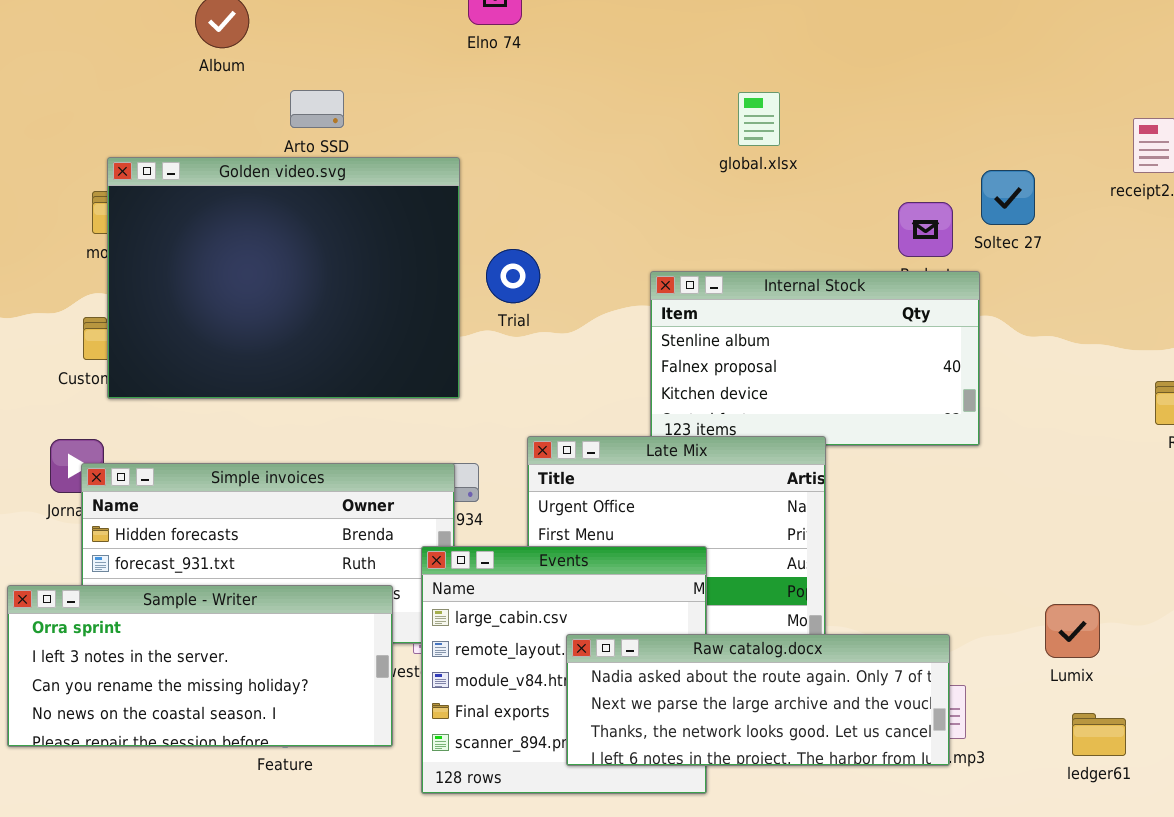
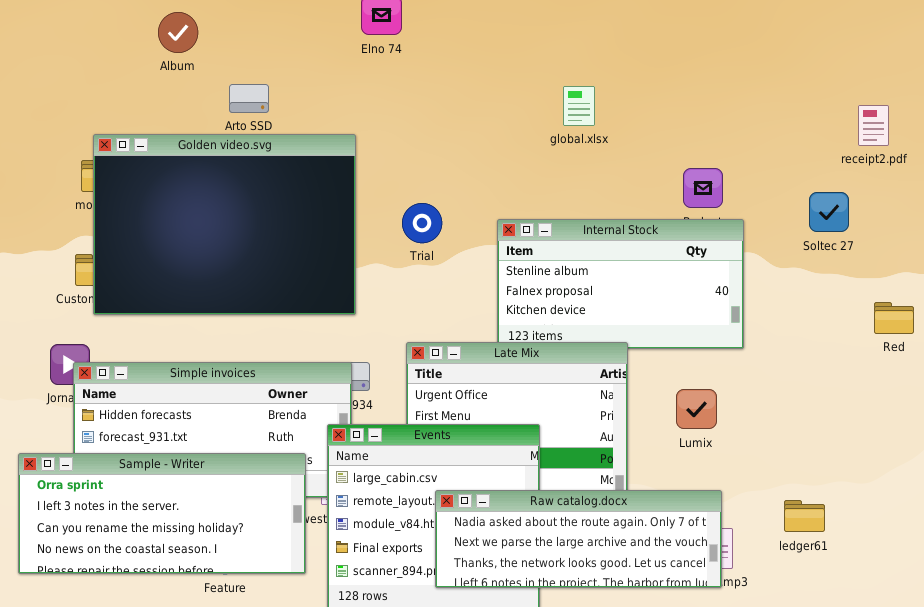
Soltec 27: [981,170,1035,225] -> [809,192,849,232], moved
Trial: [486,249,540,303] -> [402,203,442,243], moved
Lumix: [1045,604,1100,658] -> [676,389,717,429], moved
ledger61: [1072,713,1126,756] -> [784,500,825,532], moved

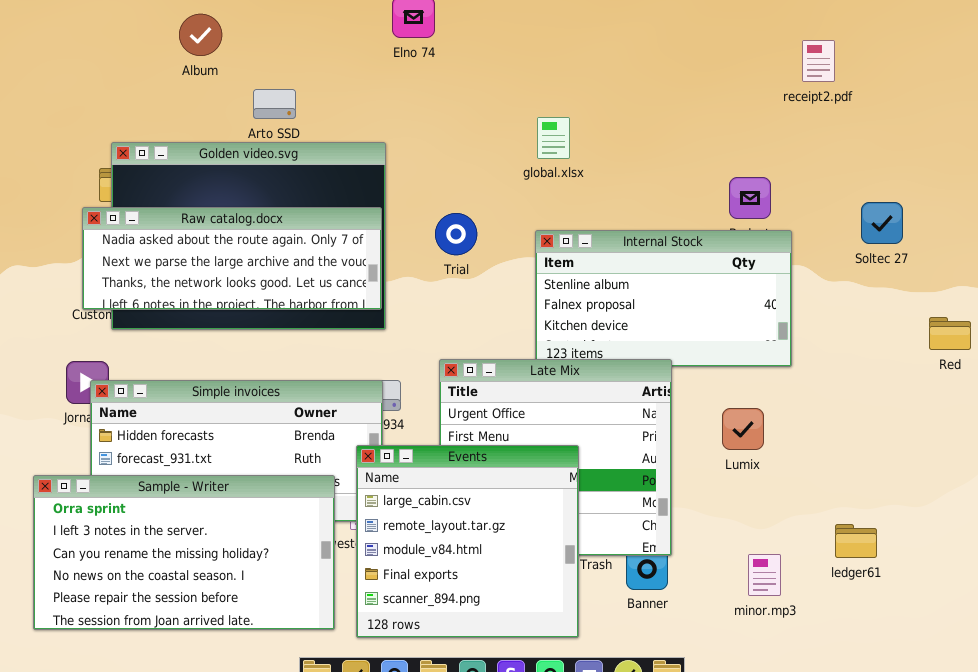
global.xlsx: [563,86,595,126] -> [537,117,570,159], moved
receipt2.pdf: [858,105,889,146] -> [802,40,835,82], moved
Sample - Writer: [18,453,306,574] -> [33,475,335,630], resized
Raw catalog.docx: [435,490,722,588] -> [82,207,382,310], moved

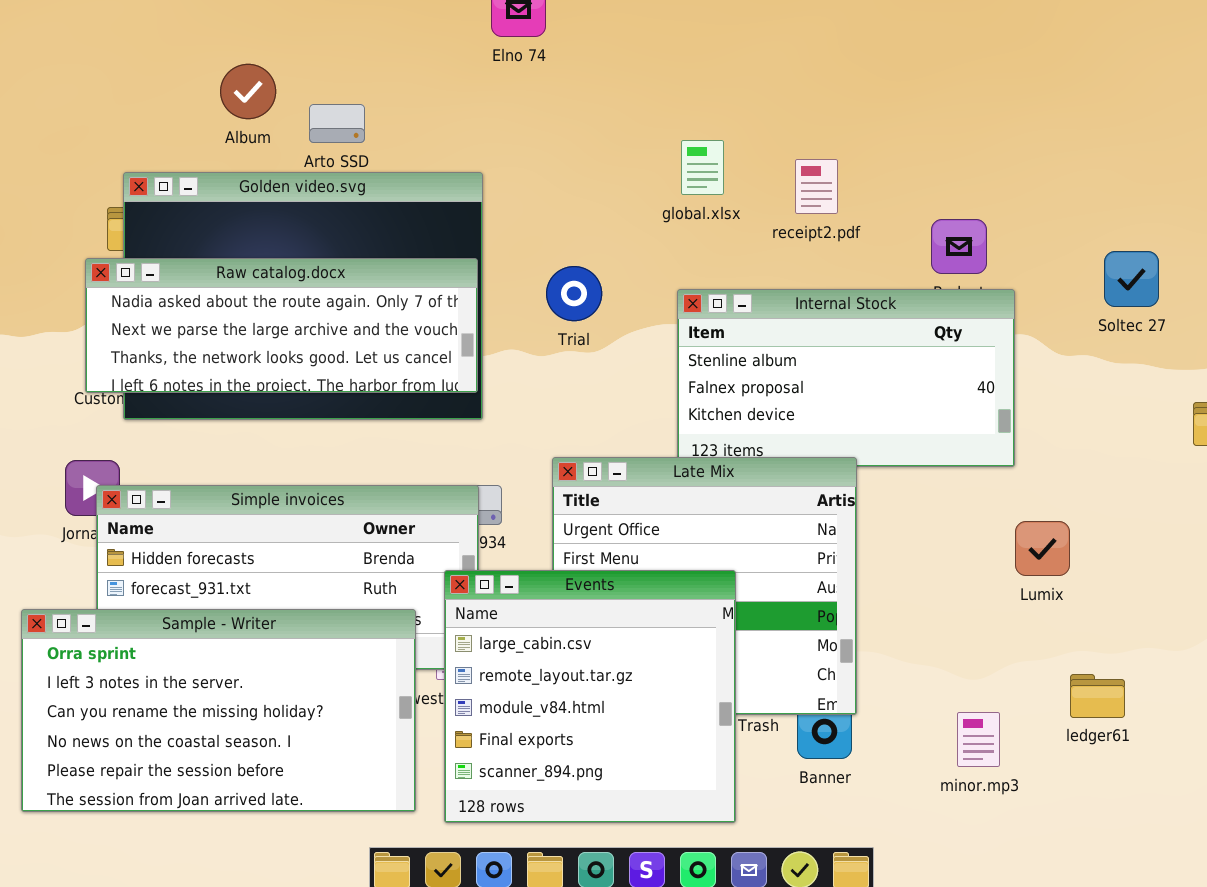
Album: [179,14,222,56] -> [220,64,276,119], moved
receipt2.pdf: [802,40,835,82] -> [795,159,838,214], moved
Lumix: [722,408,764,450] -> [1015,521,1070,576], moved

